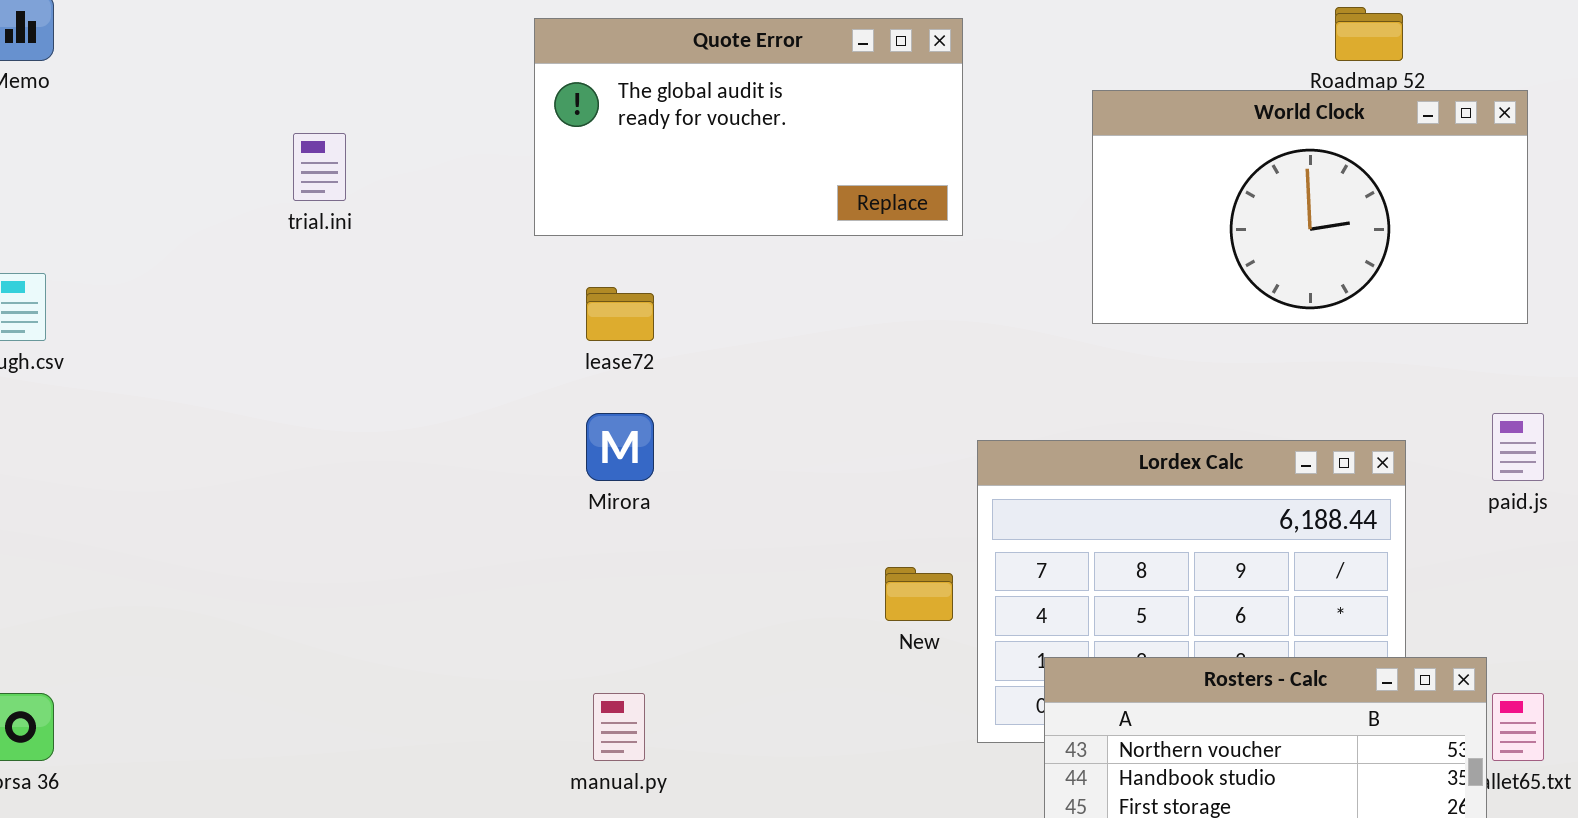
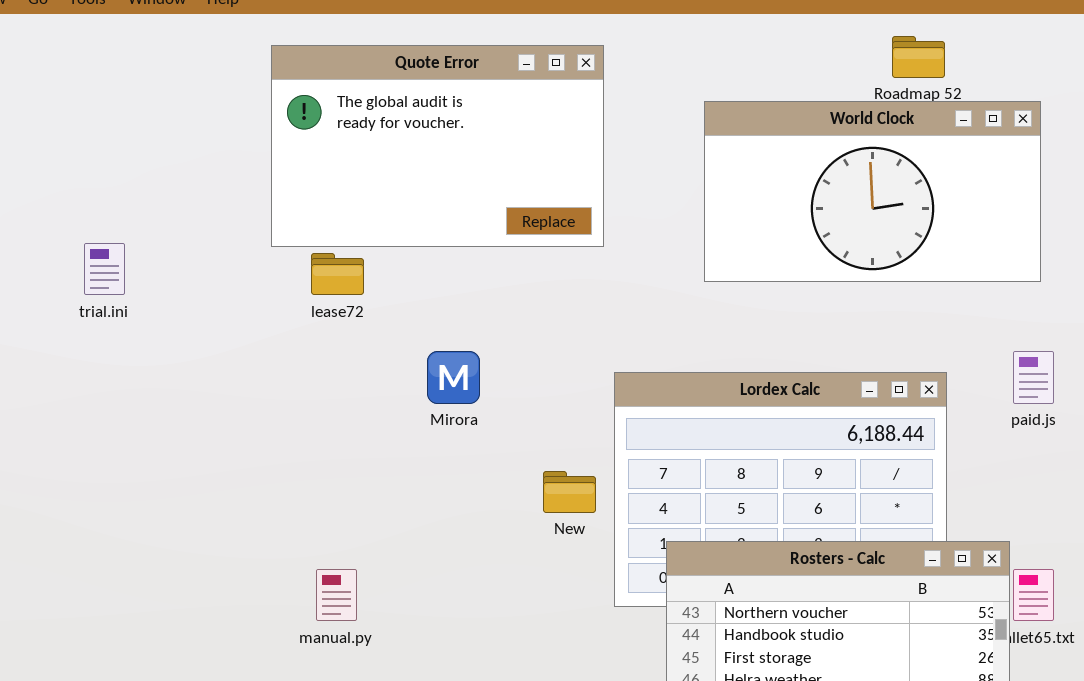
Quote Error: [534,18,963,236] -> [271,45,604,247], resized
trial.ini: [293,133,346,201] -> [84,243,125,295], moved
Mirora: [586,413,654,481] -> [427,351,480,404], moved

